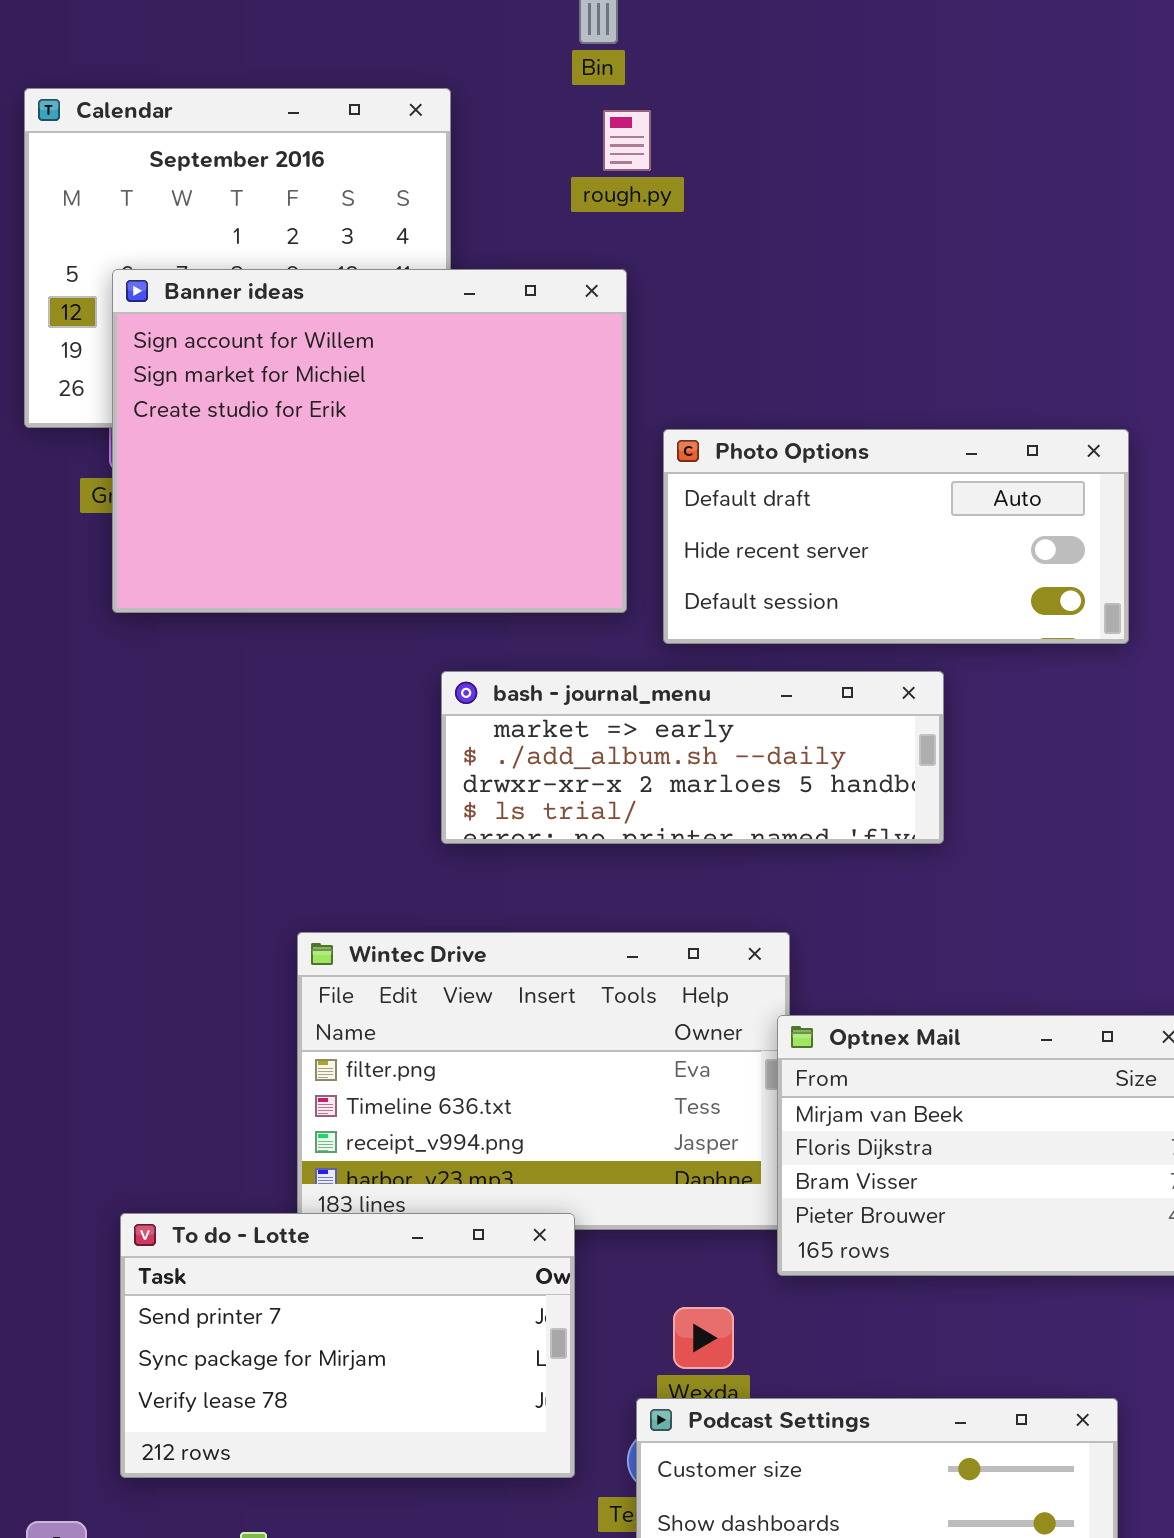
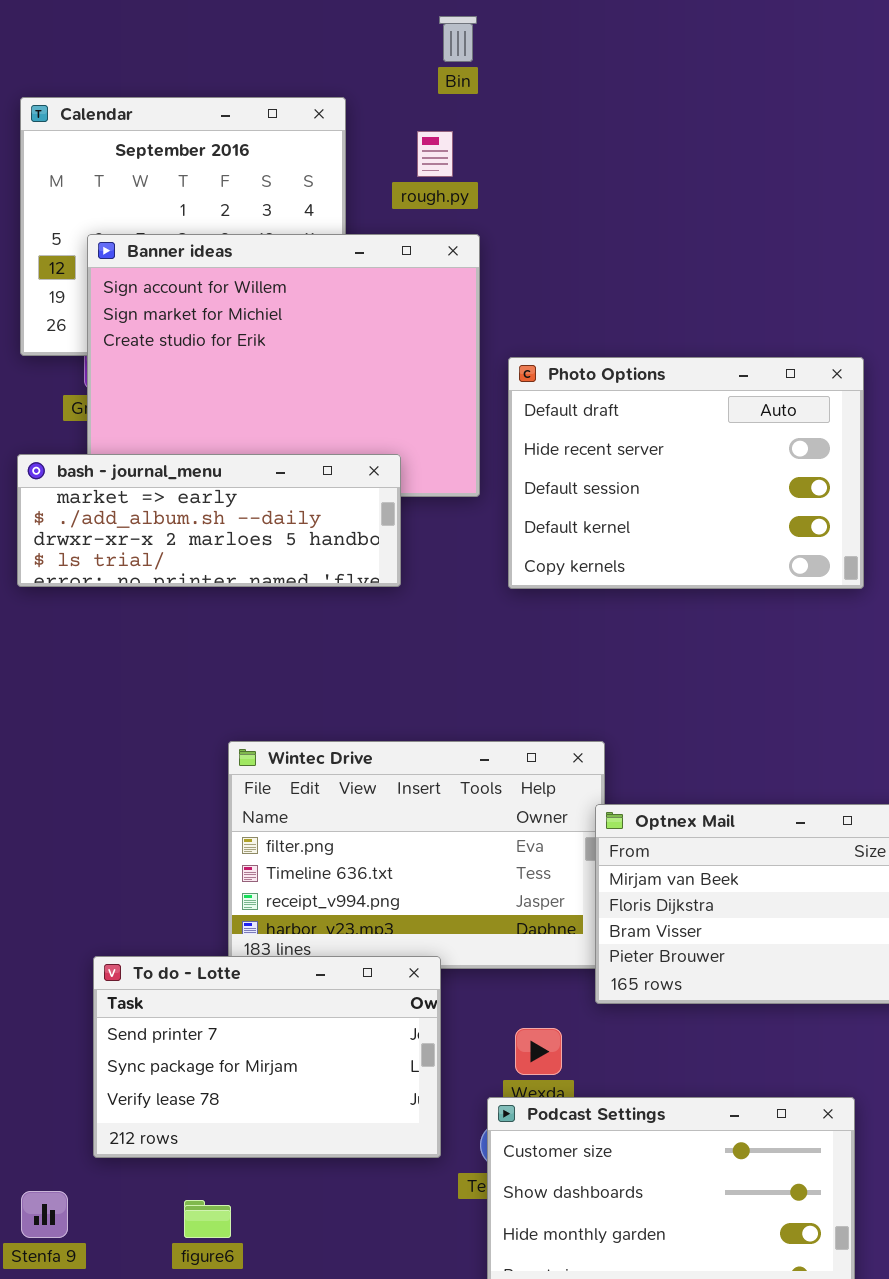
rough.py: [603,110,651,171] -> [417,131,453,177], moved
Photo Options: [663,429,1129,644] -> [508,357,864,589], resized
bash - journal_menu: [441,671,944,844] -> [17,454,401,587], moved

